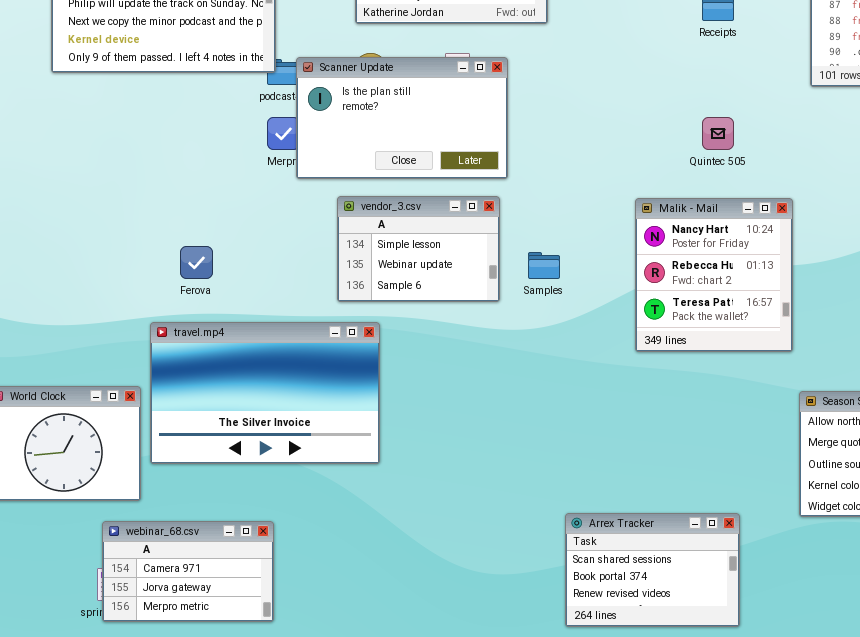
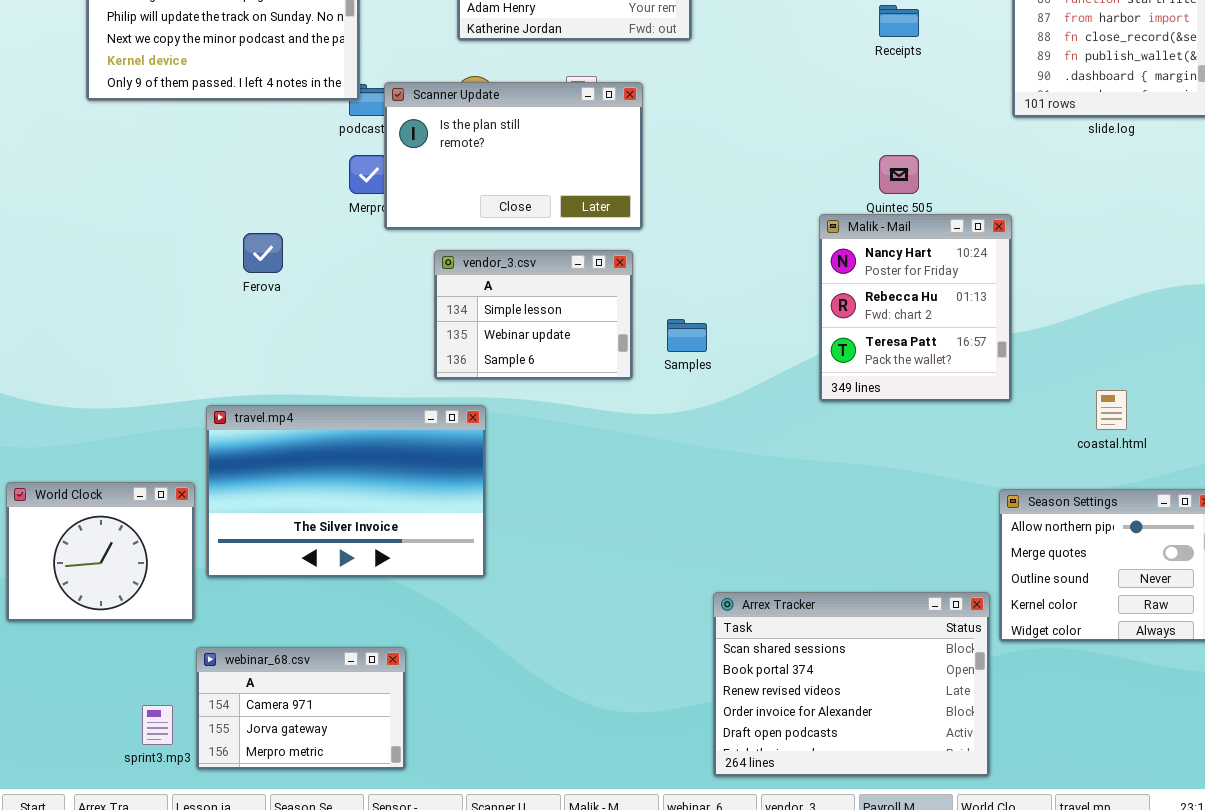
Malik - Mail: [635,198,793,352] -> [819,214,1012,402], moved
Ferova: [180,246,213,279] -> [243,233,283,273], moved
Arrex Tracker: [565,513,740,627] -> [713,592,990,777], resized
webinar_68.csv: [102,521,274,622] -> [196,647,406,770], moved

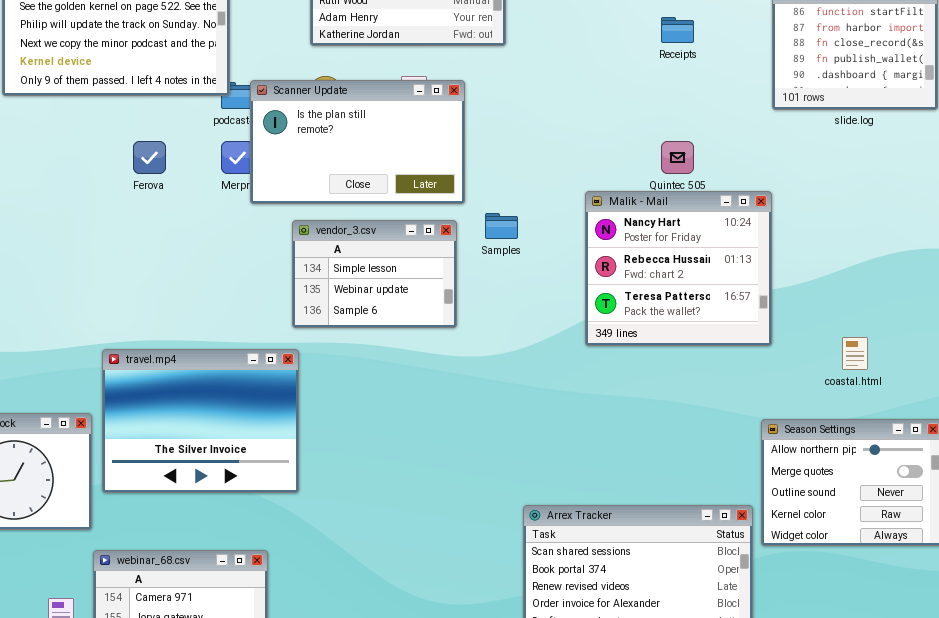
Malik - Mail: [819,214,1012,402] -> [585,191,772,346], resized
Ferova: [243,233,283,273] -> [133,141,166,174], moved
Samples: [667,319,707,352] -> [485,213,518,239], moved
travel.mp4: [206,405,486,578] -> [102,349,299,493], resized

